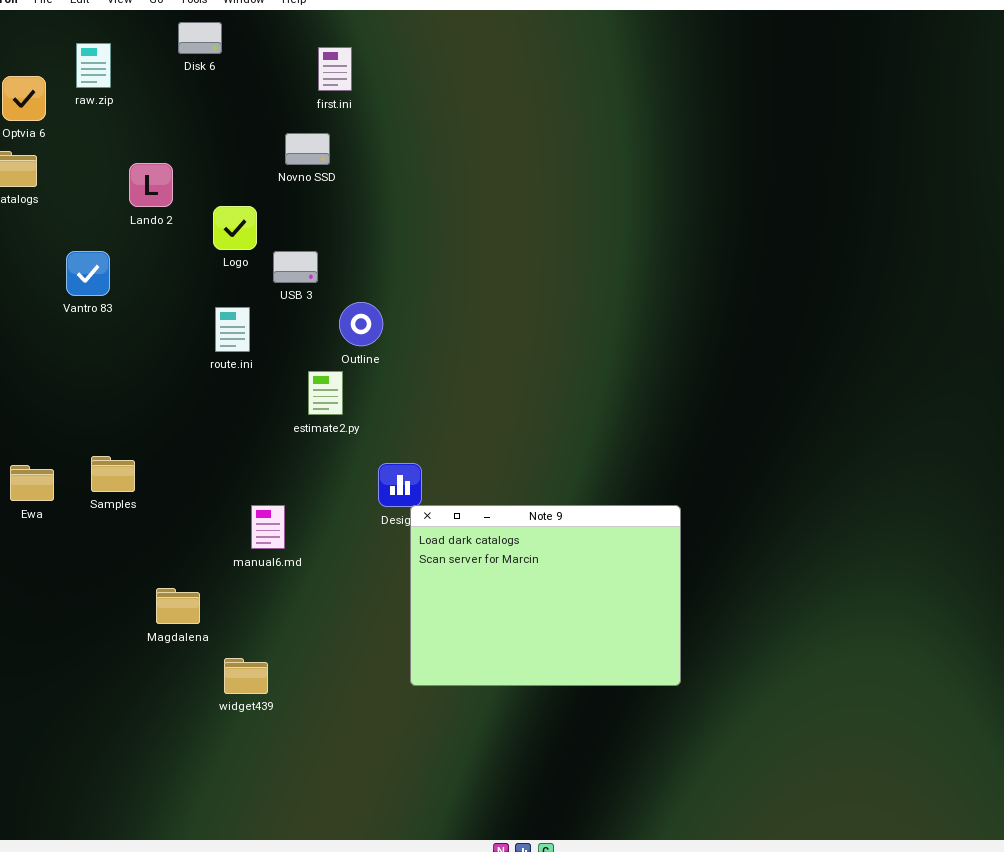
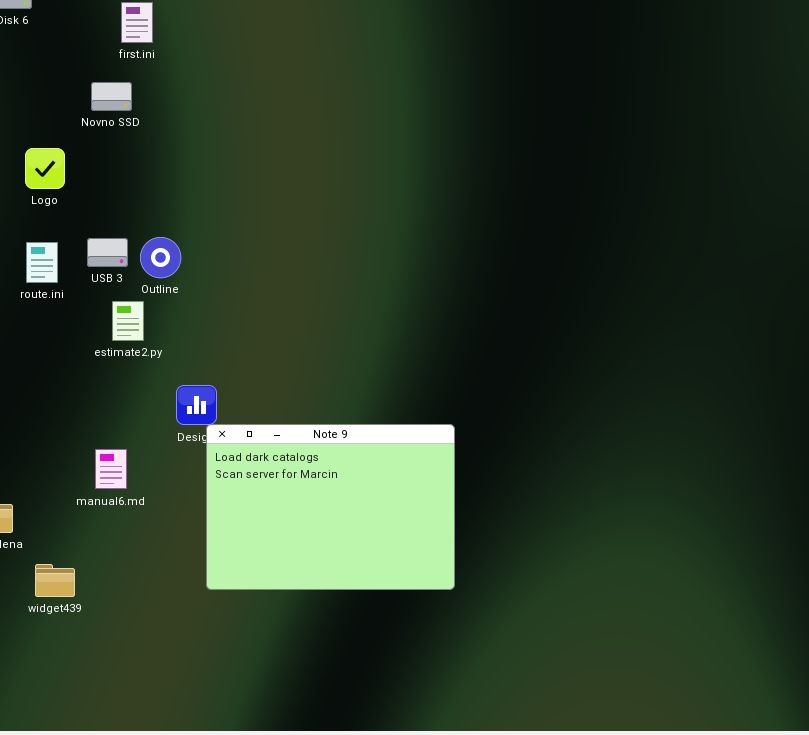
USB 3: [273,251,318,283] -> [87,238,128,267], moved
manual6.md: [251,505,285,549] -> [95,449,127,489], moved

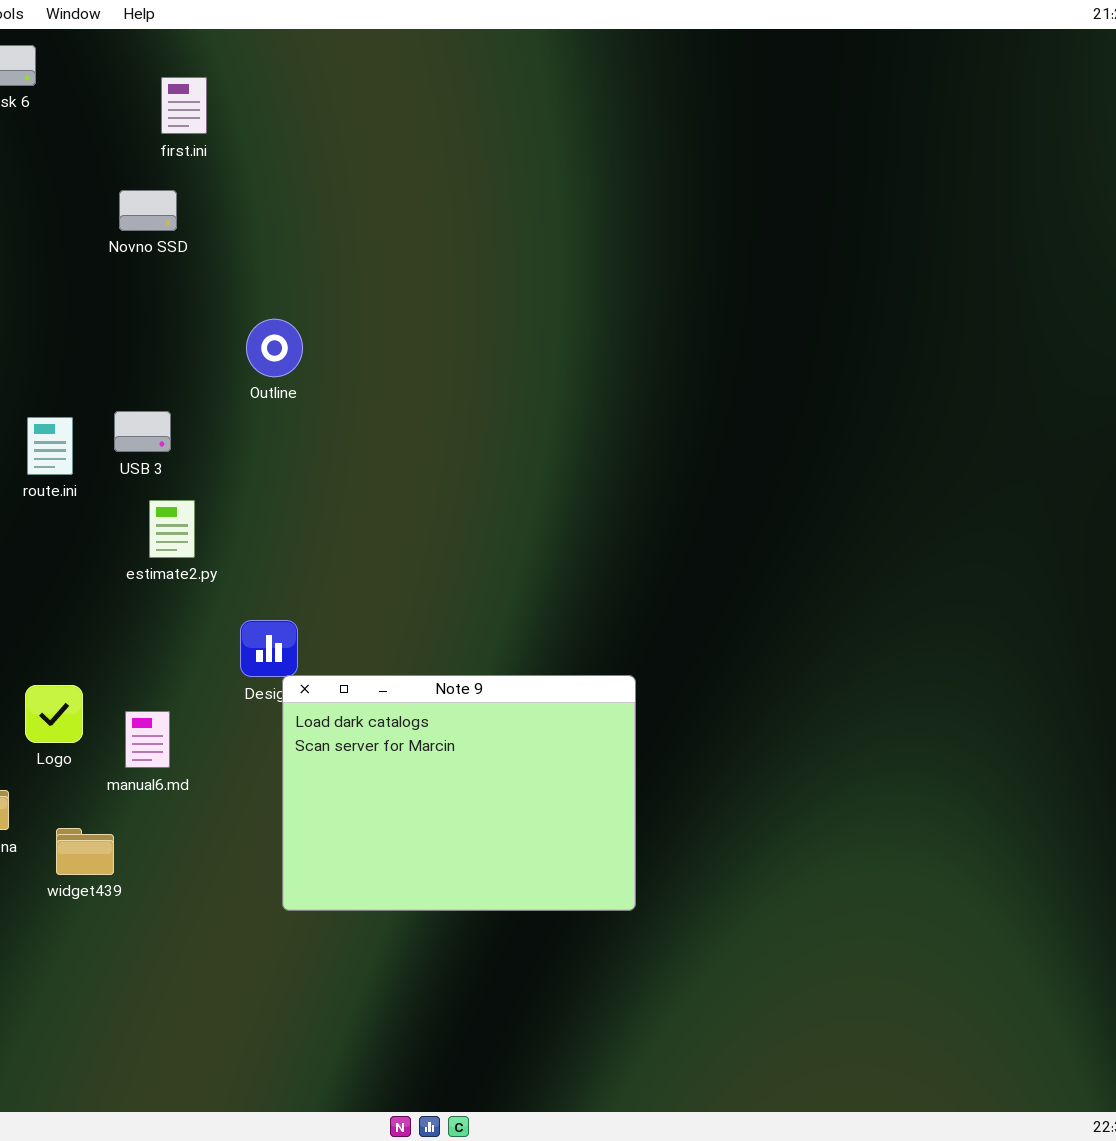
Logo: [25,148,65,189] -> [25,685,83,743], moved
Outline: [140,237,181,278] -> [246,319,303,377], moved
widget439: [35,564,75,597] -> [56,828,114,875], moved

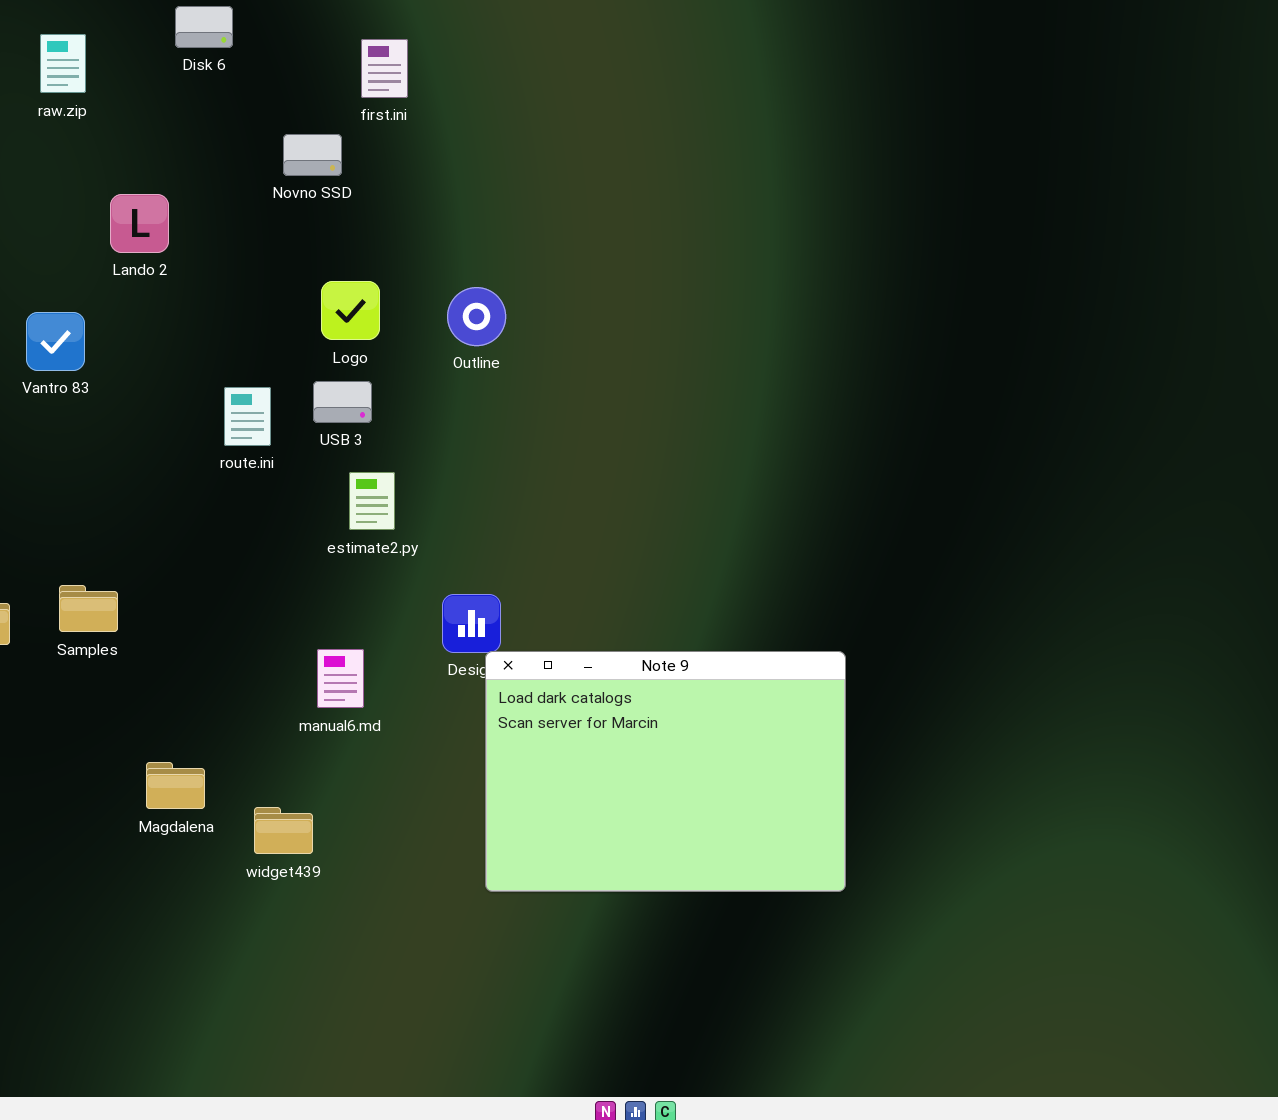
Novno SSD: [119,190,177,231] -> [283,134,342,176], moved
Logo: [25,685,83,743] -> [321,281,380,340], moved
manual6.md: [125,711,170,768] -> [317,649,364,708], moved

